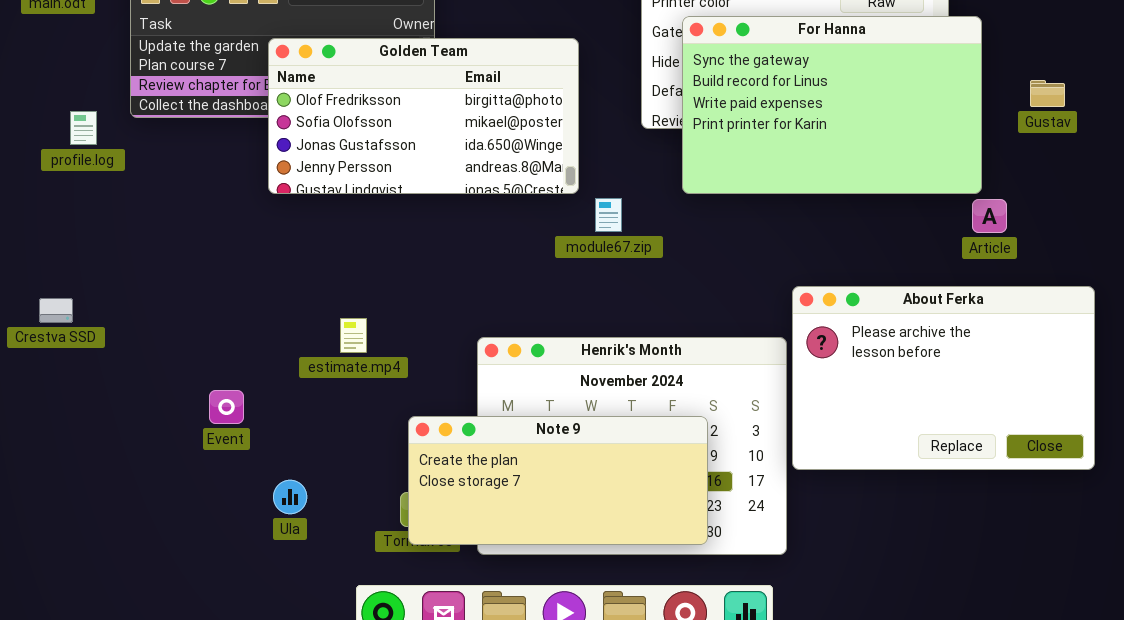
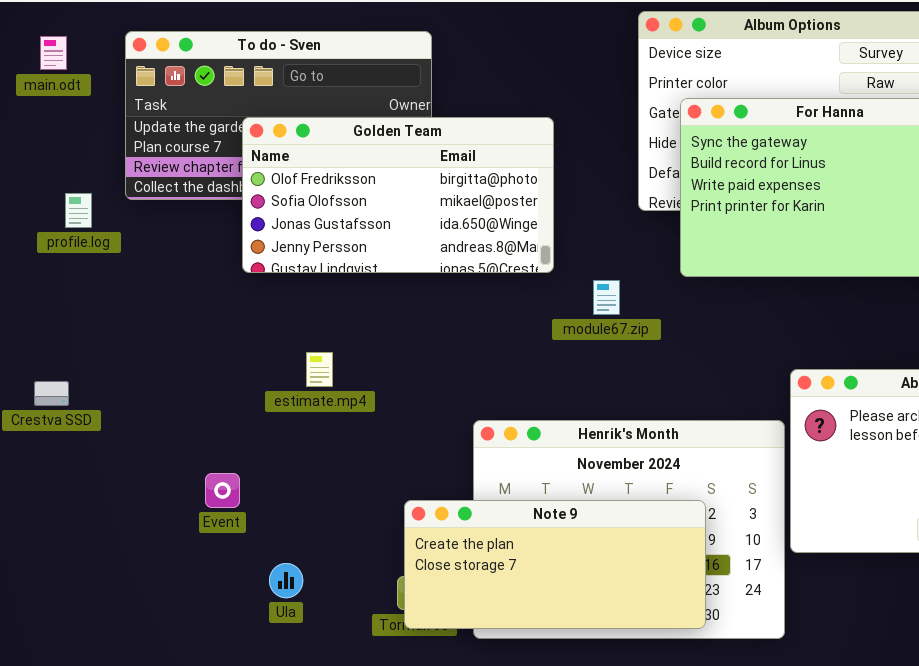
Golden Team: [268,38,579,194] -> [242,117,554,273], moved
estimate.mp4: [340,318,367,353] -> [306,352,333,387], moved

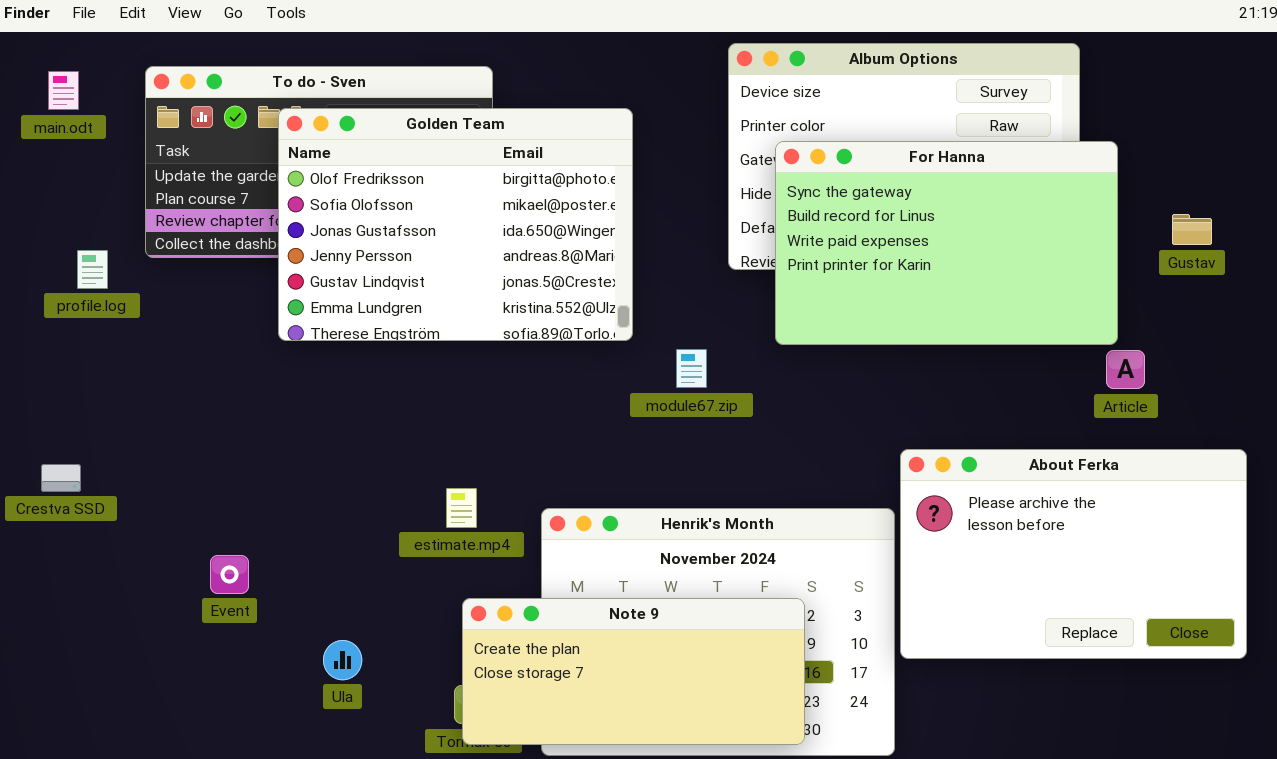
Golden Team: [242,117,554,273] -> [278,108,633,341], resized
estimate.mp4: [306,352,333,387] -> [446,488,477,528], moved
Event: [205,473,240,508] -> [210,555,249,594], moved
Ula: [269,563,303,598] -> [323,640,362,680], moved

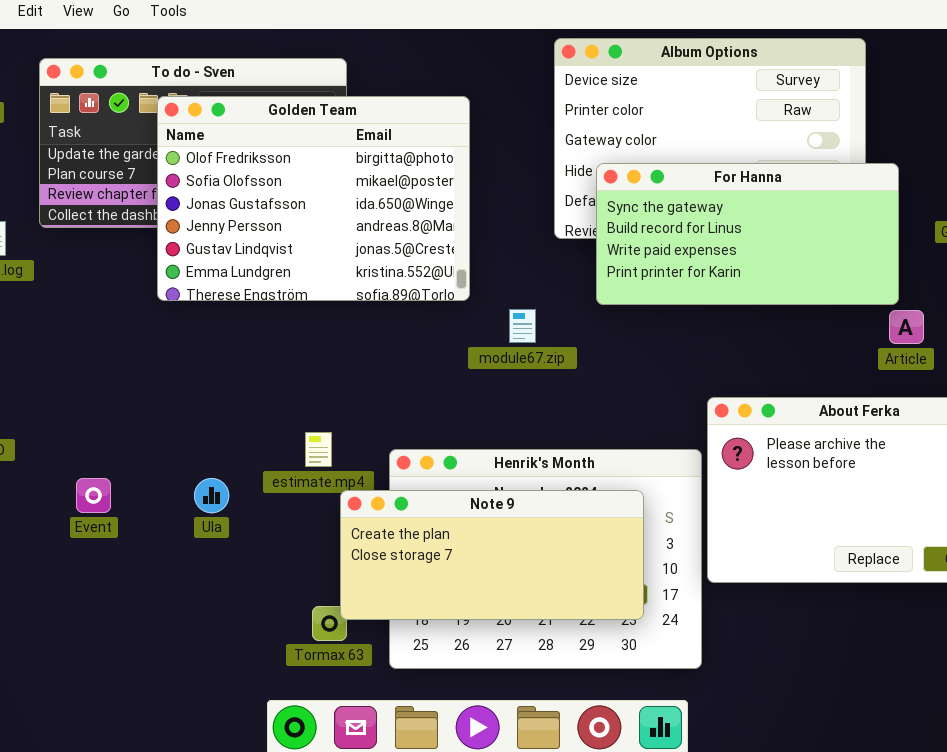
For Hanna: [775,141,1118,345] -> [596,163,899,305], resized
Event: [210,555,249,594] -> [76,478,111,513], moved
Note 9: [462,598,805,745] -> [340,490,644,620], moved
Ula: [323,640,362,680] -> [194,478,229,513], moved

